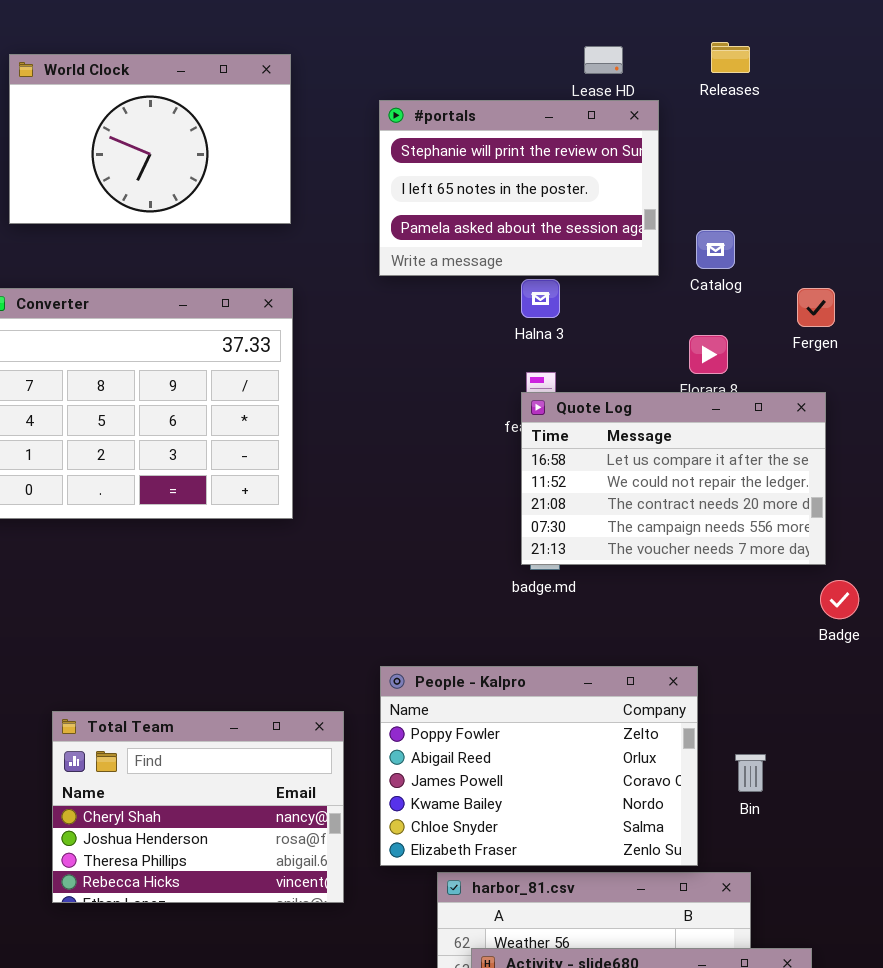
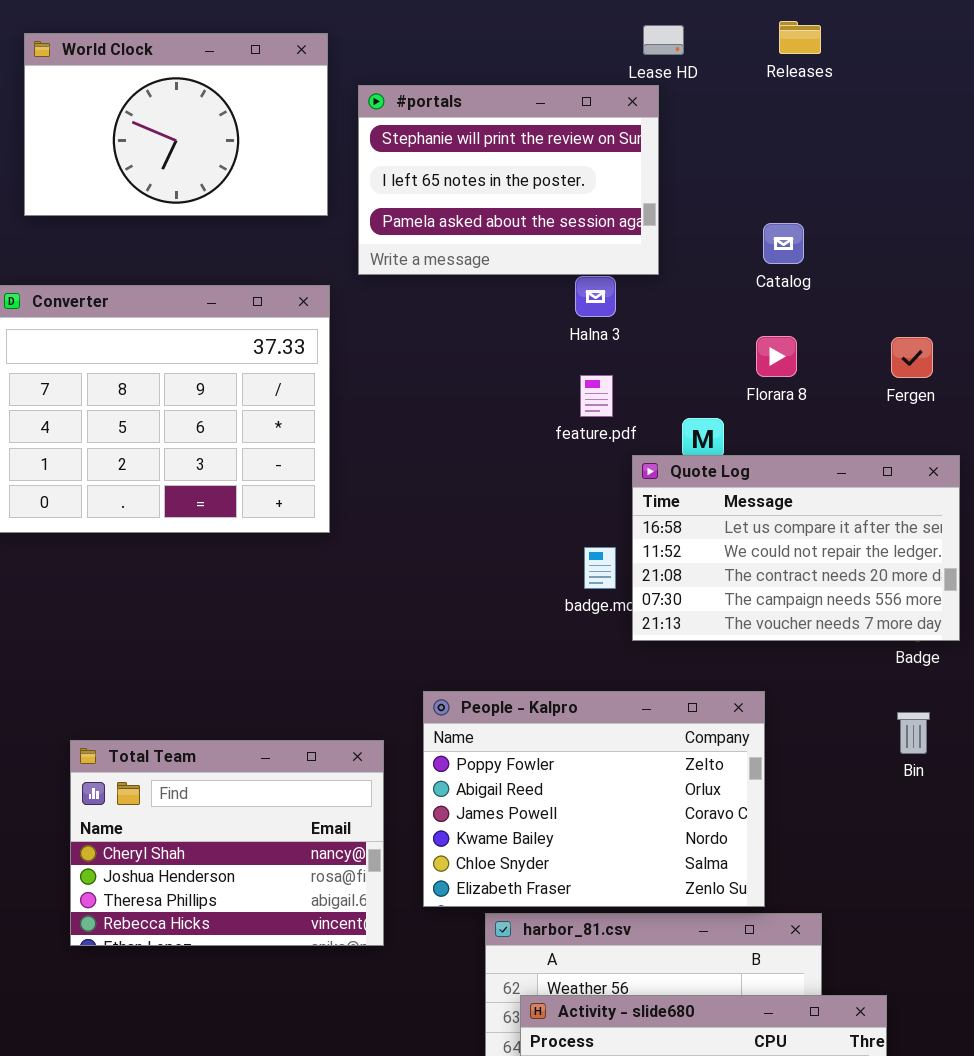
#portals: [379,100,659,276] -> [358,85,659,275], moved
Fergen: [797,288,835,327] -> [891,337,933,378], moved
Quote Log: [521,392,826,565] -> [632,455,960,641], moved
Bin: [735,754,766,792] -> [897,712,930,754], moved

